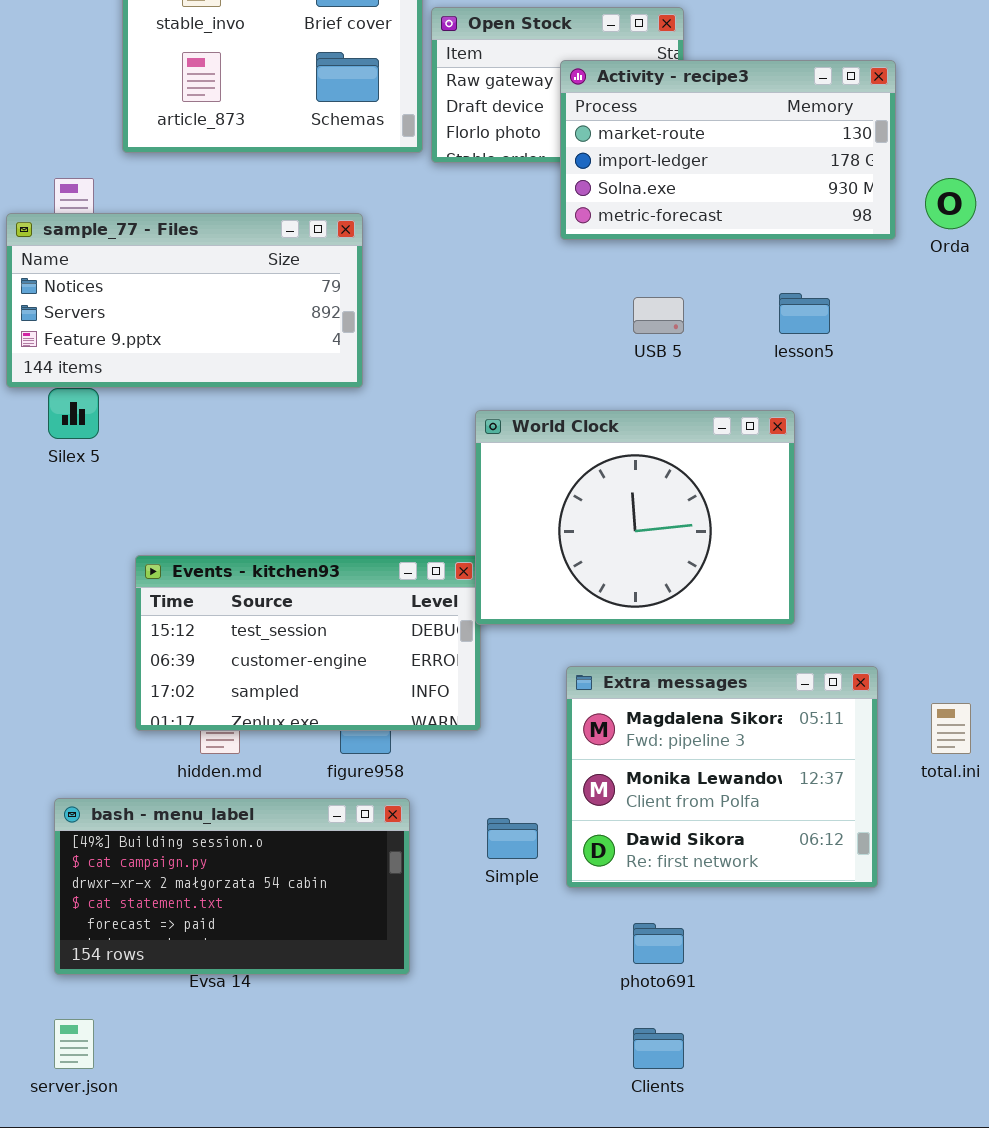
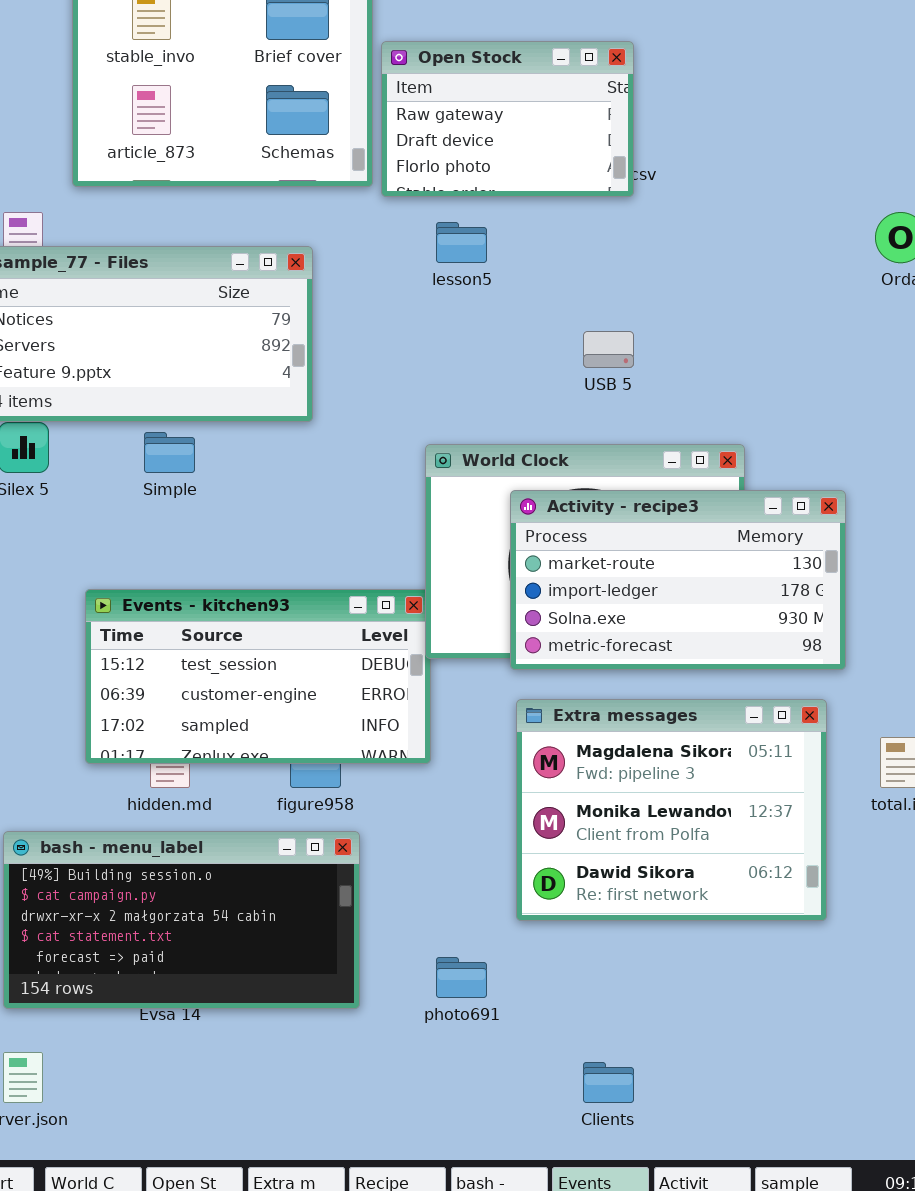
Activity - recipe3: [560,60,896,240] -> [510,490,846,670], moved
lesson5: [779,293,830,334] -> [436,222,487,263], moved
Simple: [487,818,538,859] -> [144,432,195,473], moved
photo691: [633,923,684,964] -> [436,957,487,998], moved

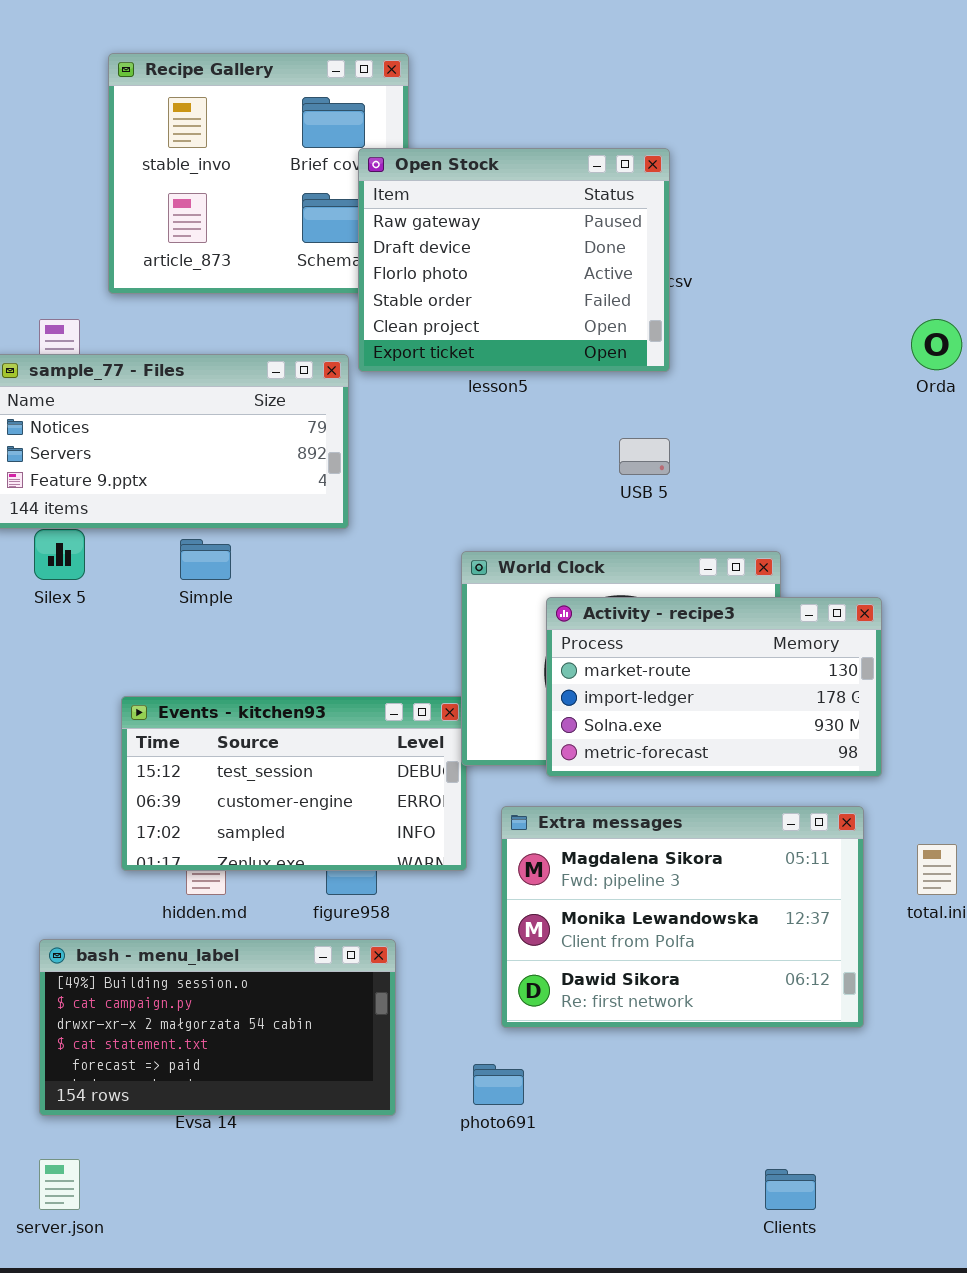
Open Stock: [381,41,634,197] -> [358,148,670,372], resized
Extra messages: [516,699,827,921] -> [501,806,864,1028], resized
Clients: [583,1062,634,1103] -> [765,1169,816,1210], moved

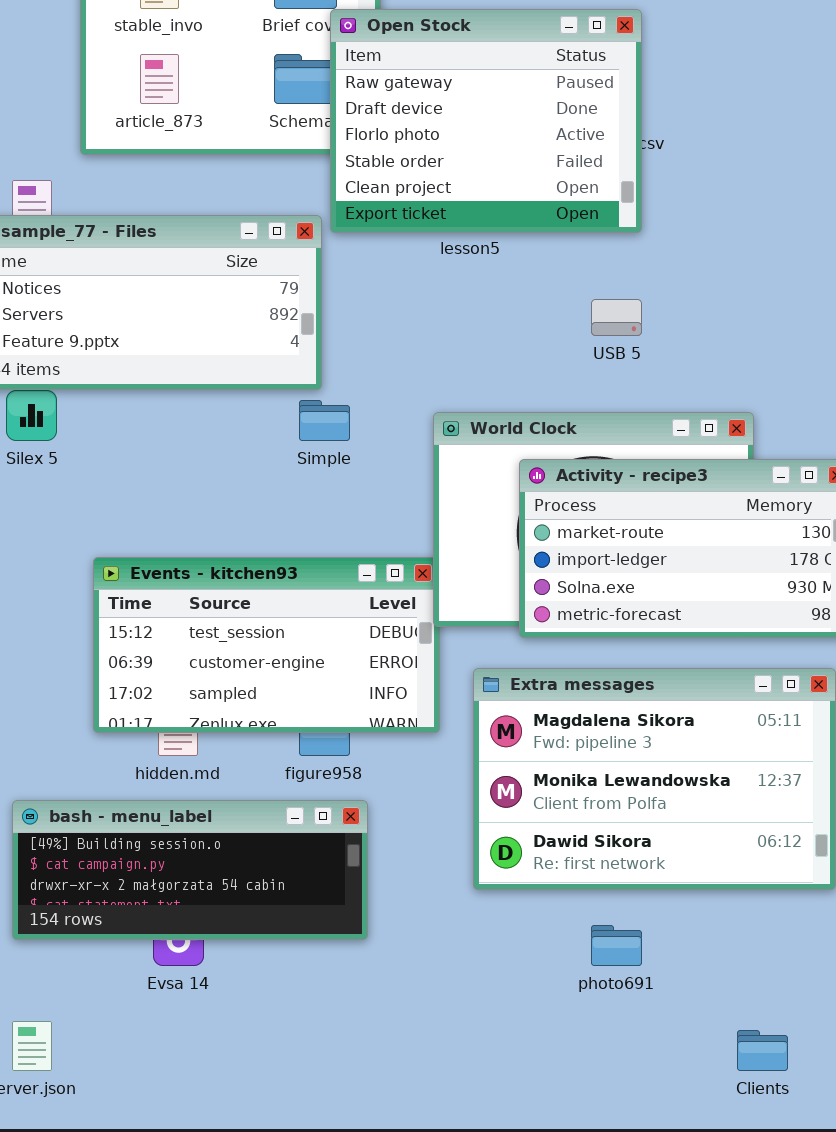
Simple: [180,539,231,580] -> [299,400,350,441], moved
bash - menu_label: [39,939,396,1116] -> [12,800,368,940], resized
photo691: [473,1064,524,1105] -> [591,925,642,966], moved

